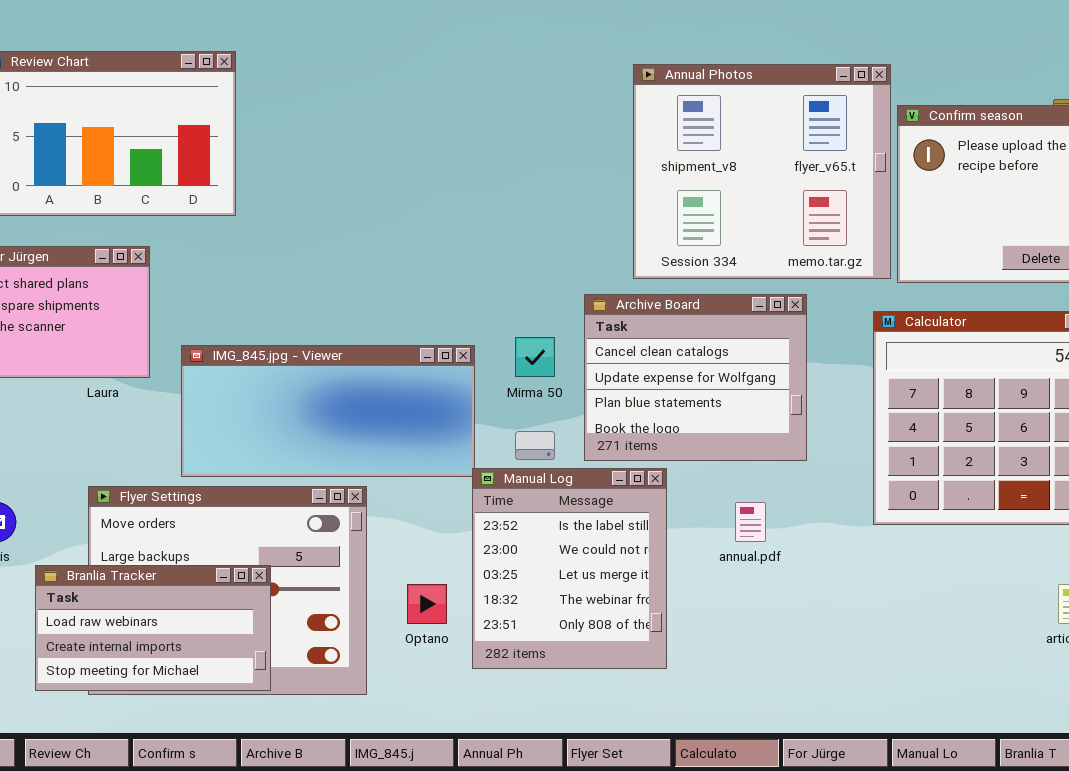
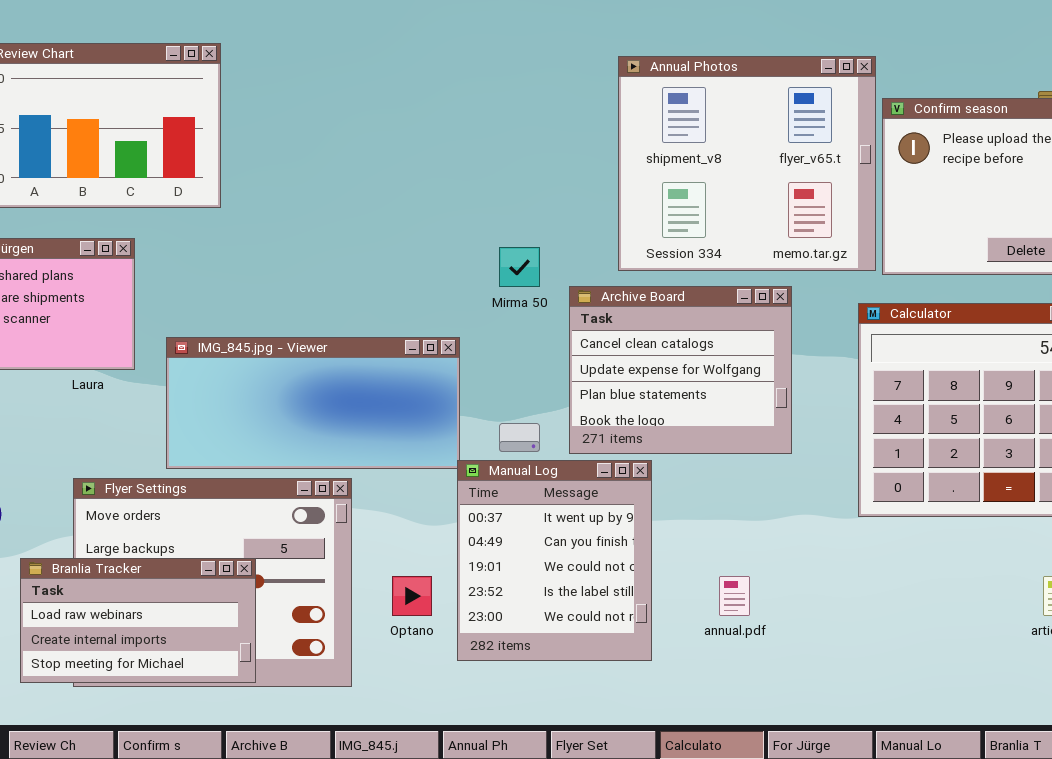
Mirma 50: [515,337,555,377] -> [499,247,540,287], moved
Manual Log: [472,468,667,669] -> [457,460,652,661], scrolled up 3 rows
annual.pdf: [735,502,766,542] -> [719,576,750,616], moved

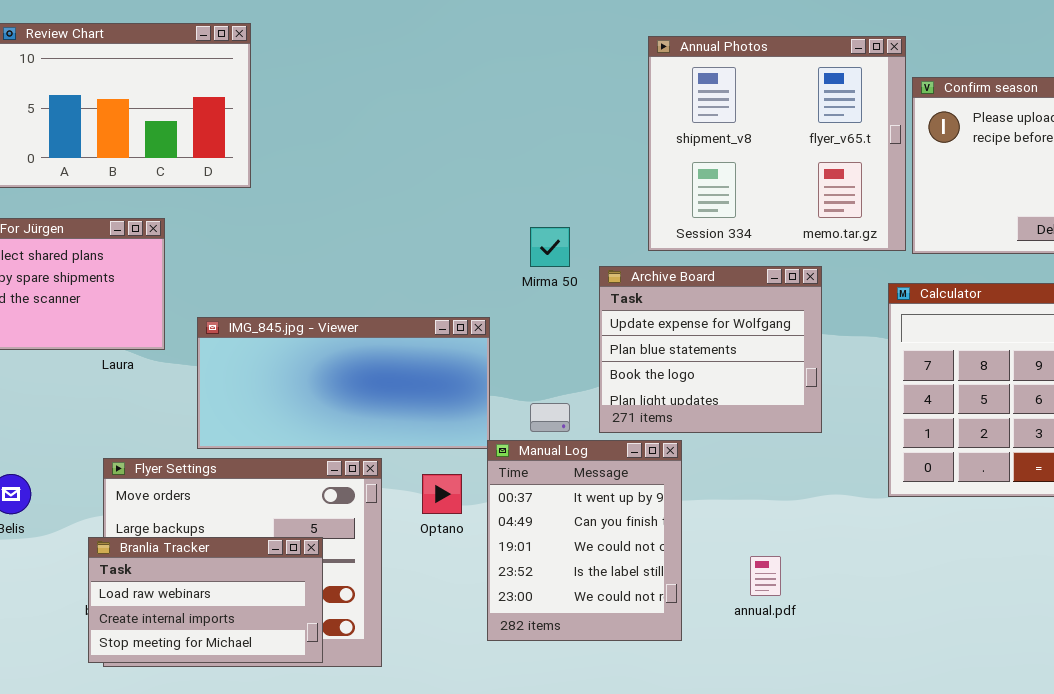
Archive Board: [569,286,792,454] -> [599,266,822,433], scrolled down 1 row
Branlia Tracker: [20,558,256,683] -> [88,537,323,663], moved
Optano: [392,576,432,616] -> [422,474,462,514], moved

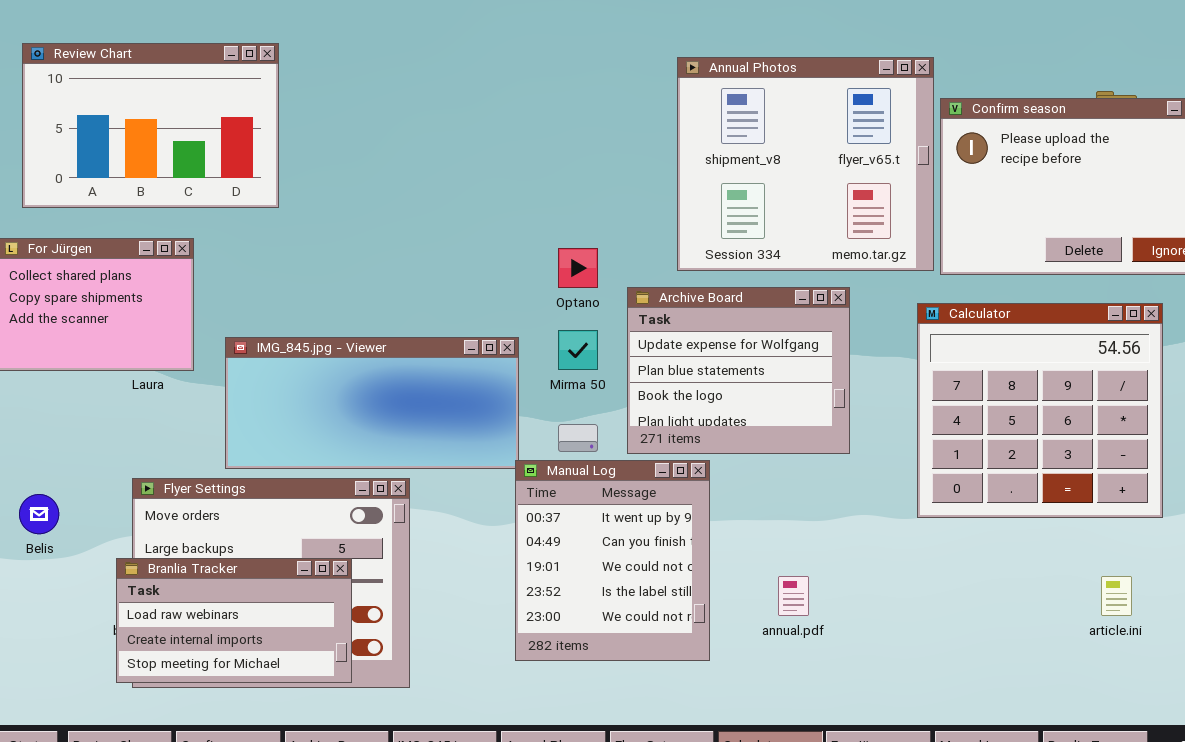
Mirma 50: [530,227,570,267] -> [558,330,598,370], moved
Optano: [422,474,462,514] -> [558,248,598,288], moved

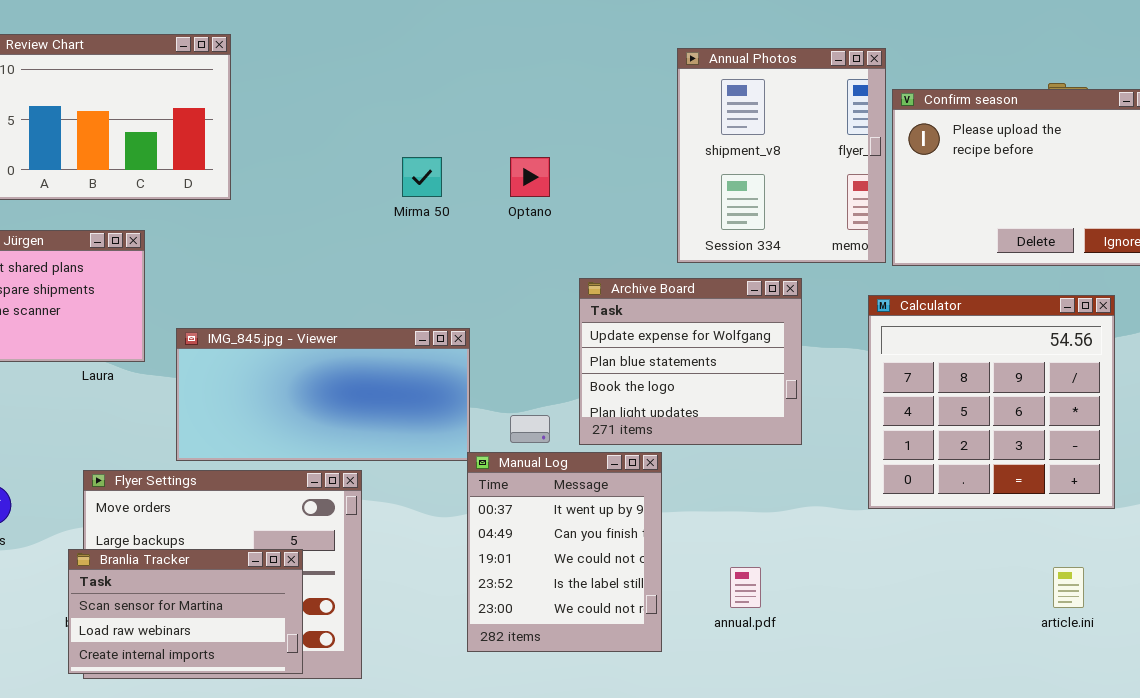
Annual Photos: [677,57,934,271] -> [677,48,886,263], resized
Optano: [558,248,598,288] -> [510,157,550,197], moved
Mirma 50: [558,330,598,370] -> [402,157,442,197], moved
Branlia Tracker: [116,558,352,683] -> [68,549,303,674], scrolled up 1 row

